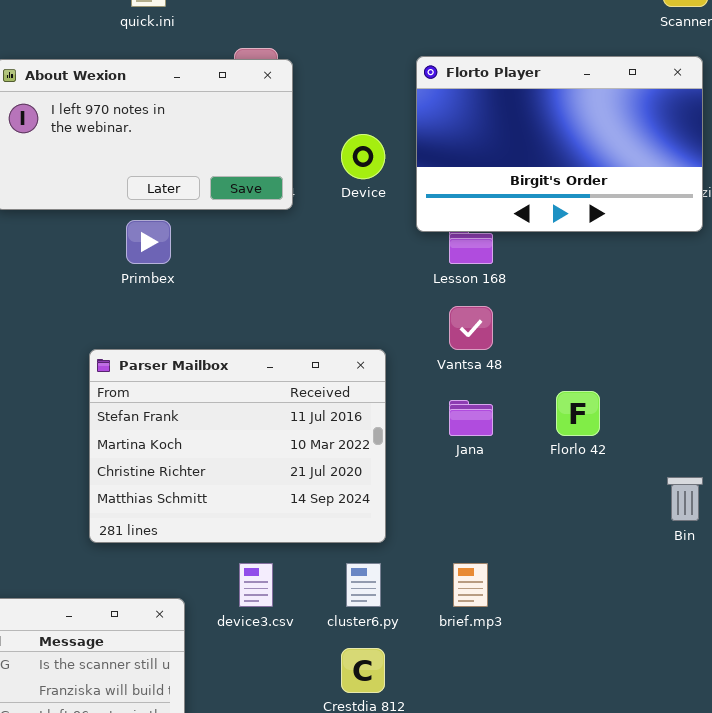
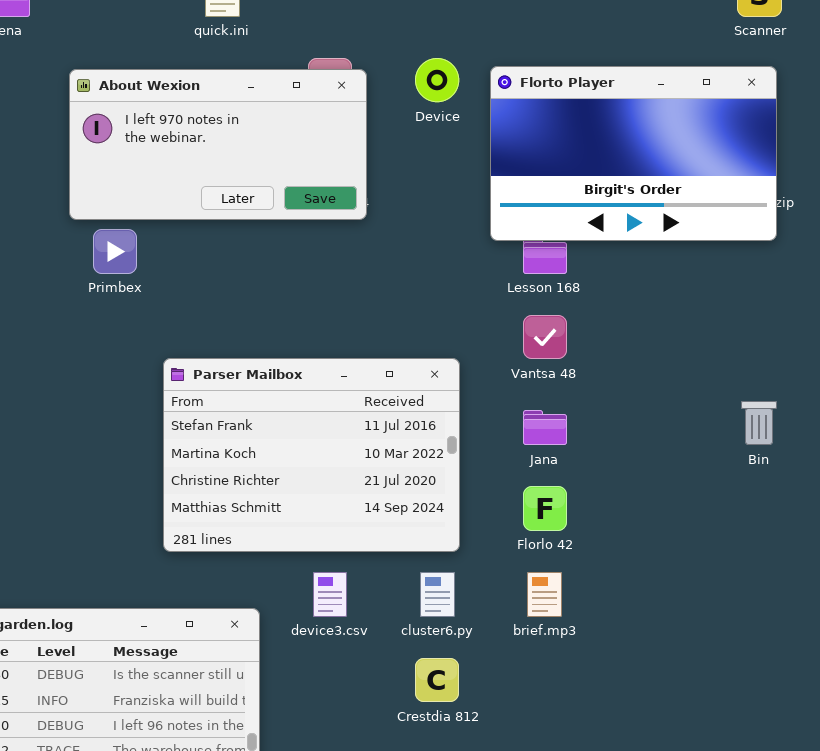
Device: [341,134,385,179] -> [415,58,459,102], moved
Primbex: [126,220,171,264] -> [93,229,137,274], moved
Florlo 42: [556,391,600,436] -> [523,486,567,531], moved
Bin: [667,477,703,521] -> [741,401,777,445], moved

